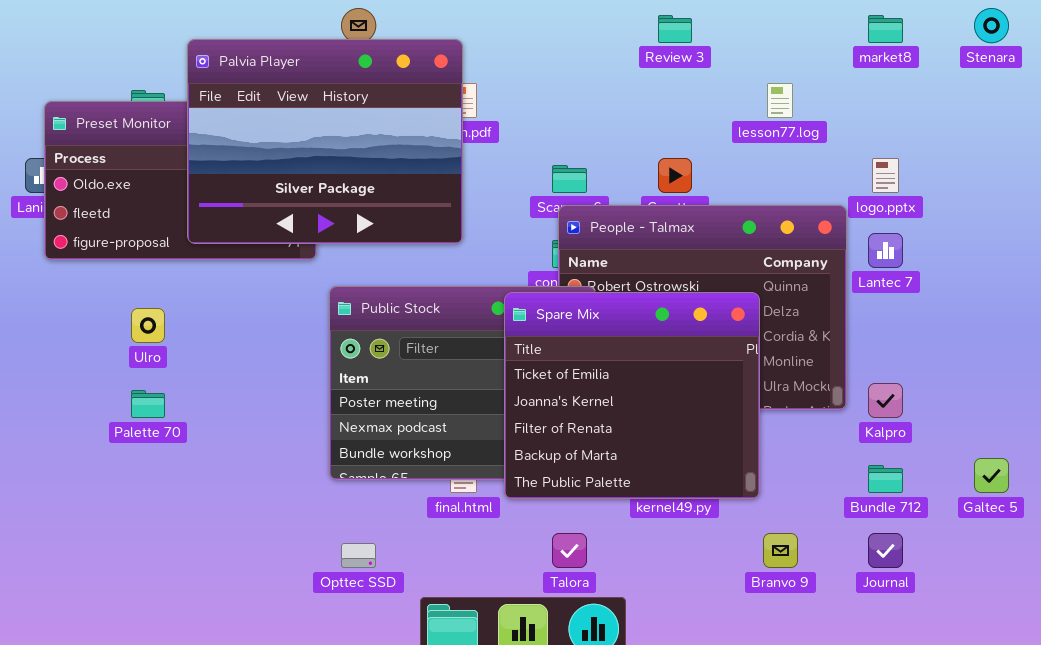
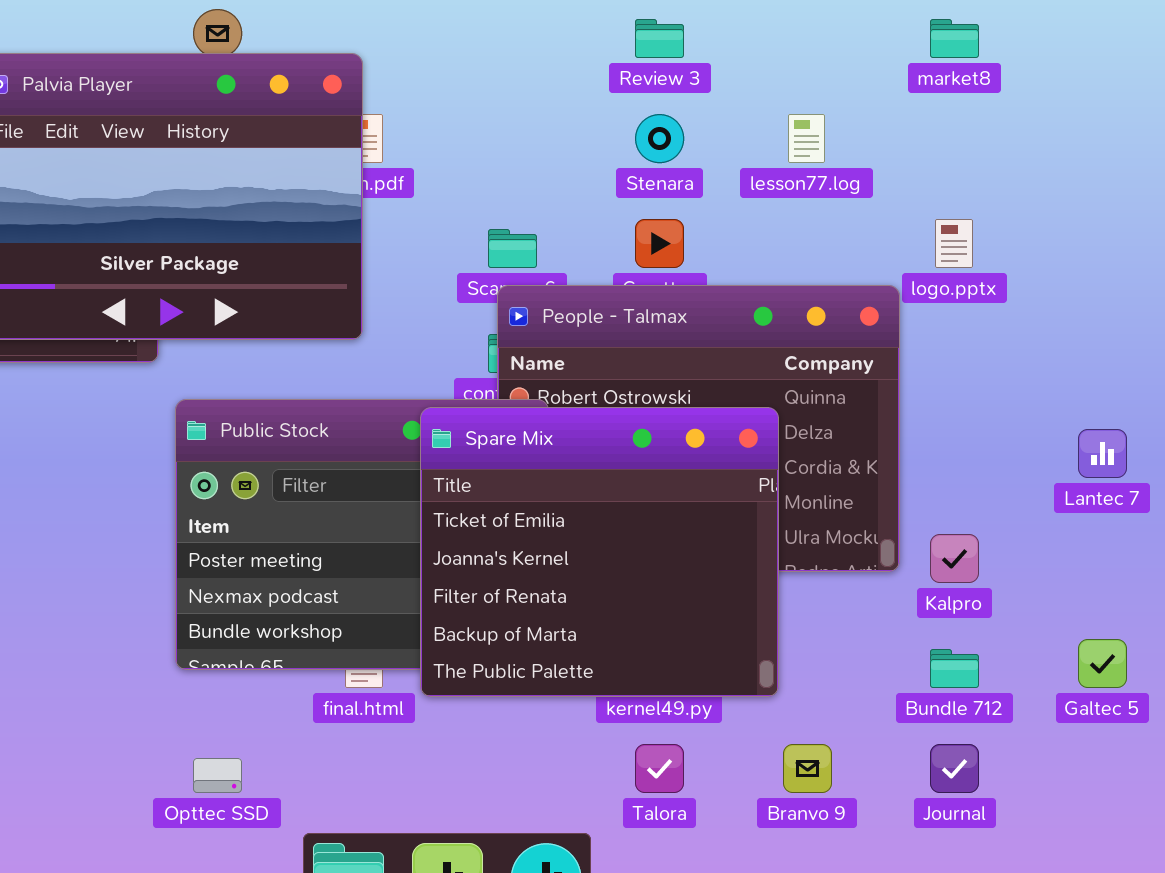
Stenara: [974,8,1009,43] -> [635,114,684,163], moved
Lantec 7: [868,233,903,268] -> [1078,429,1127,478], moved
Talora: [552,533,587,568] -> [635,744,684,793], moved

